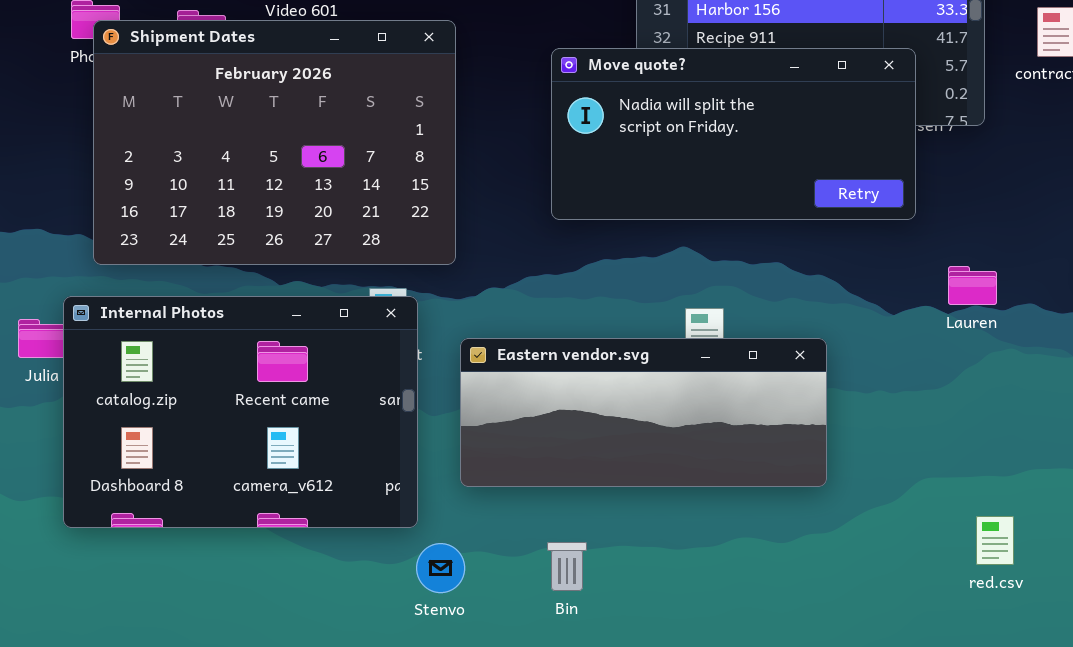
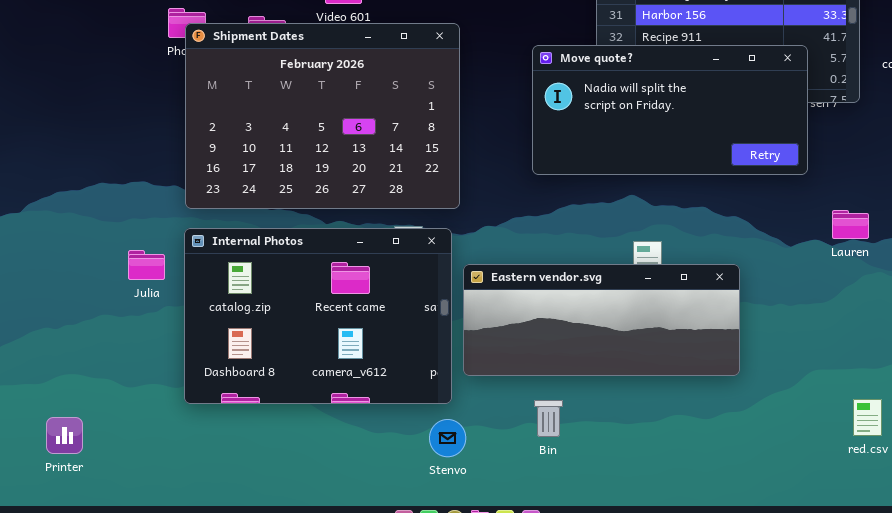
Internal Photos: [63,296,418,528] -> [184,228,452,404], moved
Bin: [547,542,587,591] -> [534,400,563,437], moved

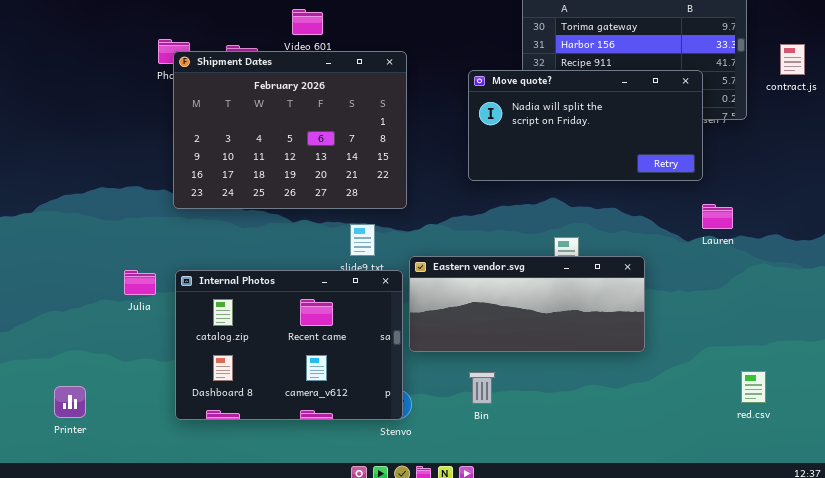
Lauren: [832,210,869,239] -> [702,204,733,229], moved
Internal Photos: [184,228,452,404] -> [175,270,403,420], moved
Julia: [128,250,165,280] -> [124,270,156,295], moved

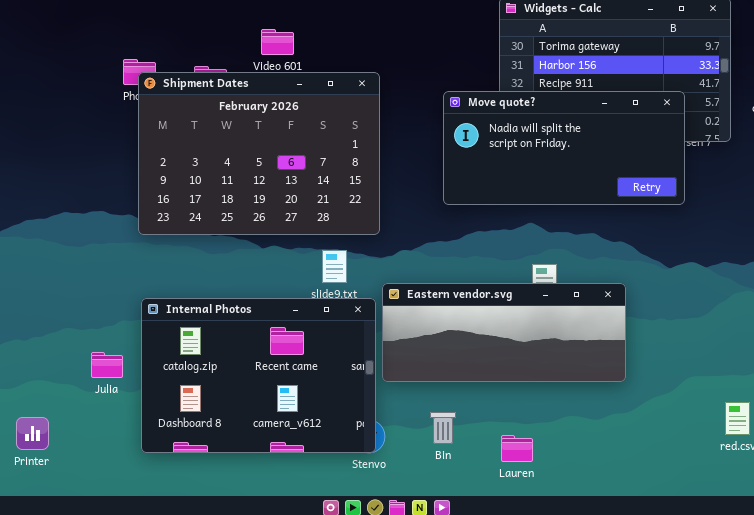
Lauren: [702,204,733,229] -> [501,435,533,462], moved
Julia: [124,270,156,295] -> [91,352,123,378], moved
Bin: [469,372,495,404] -> [430,412,456,444], moved

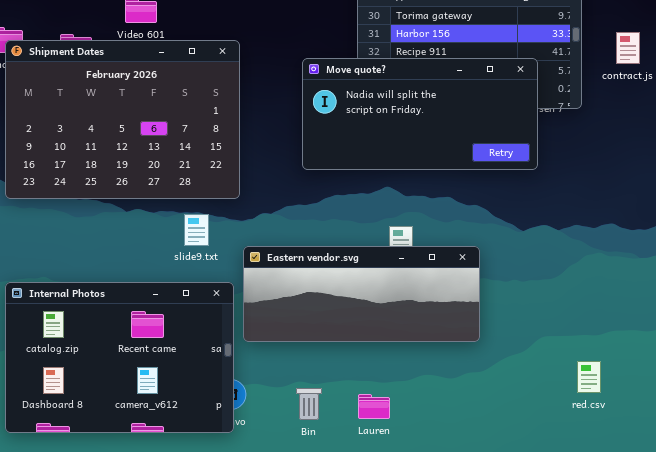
Internal Photos: [141,298,376,453] -> [5,282,234,433], moved
Bin: [430,412,456,444] -> [296,388,322,420], moved

